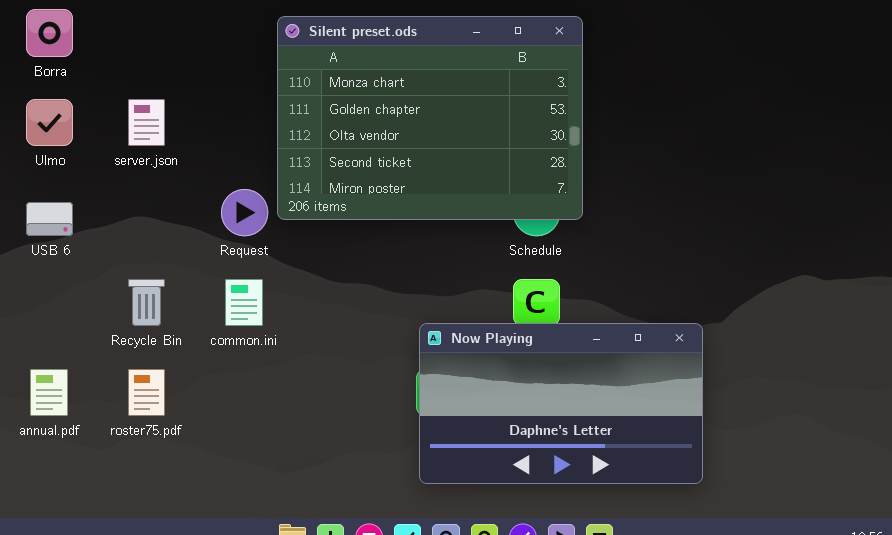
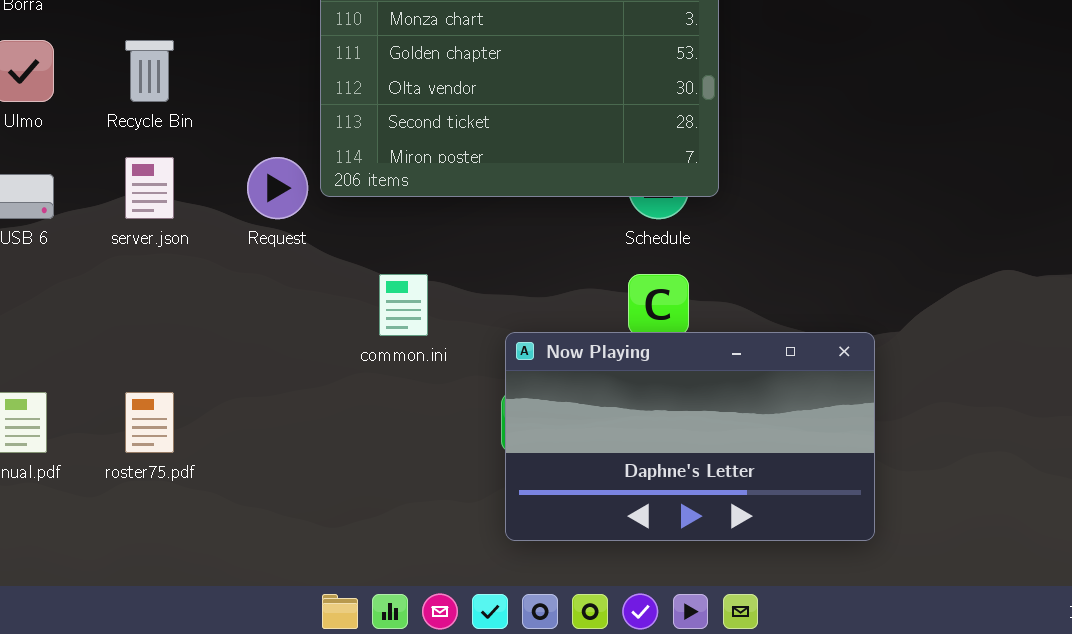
server.json: [128,99,165,146] -> [125,157,174,219], moved
Recycle Bin: [128,279,165,326] -> [125,40,174,102], moved
common.ini: [225,279,263,326] -> [379,274,428,336], moved

